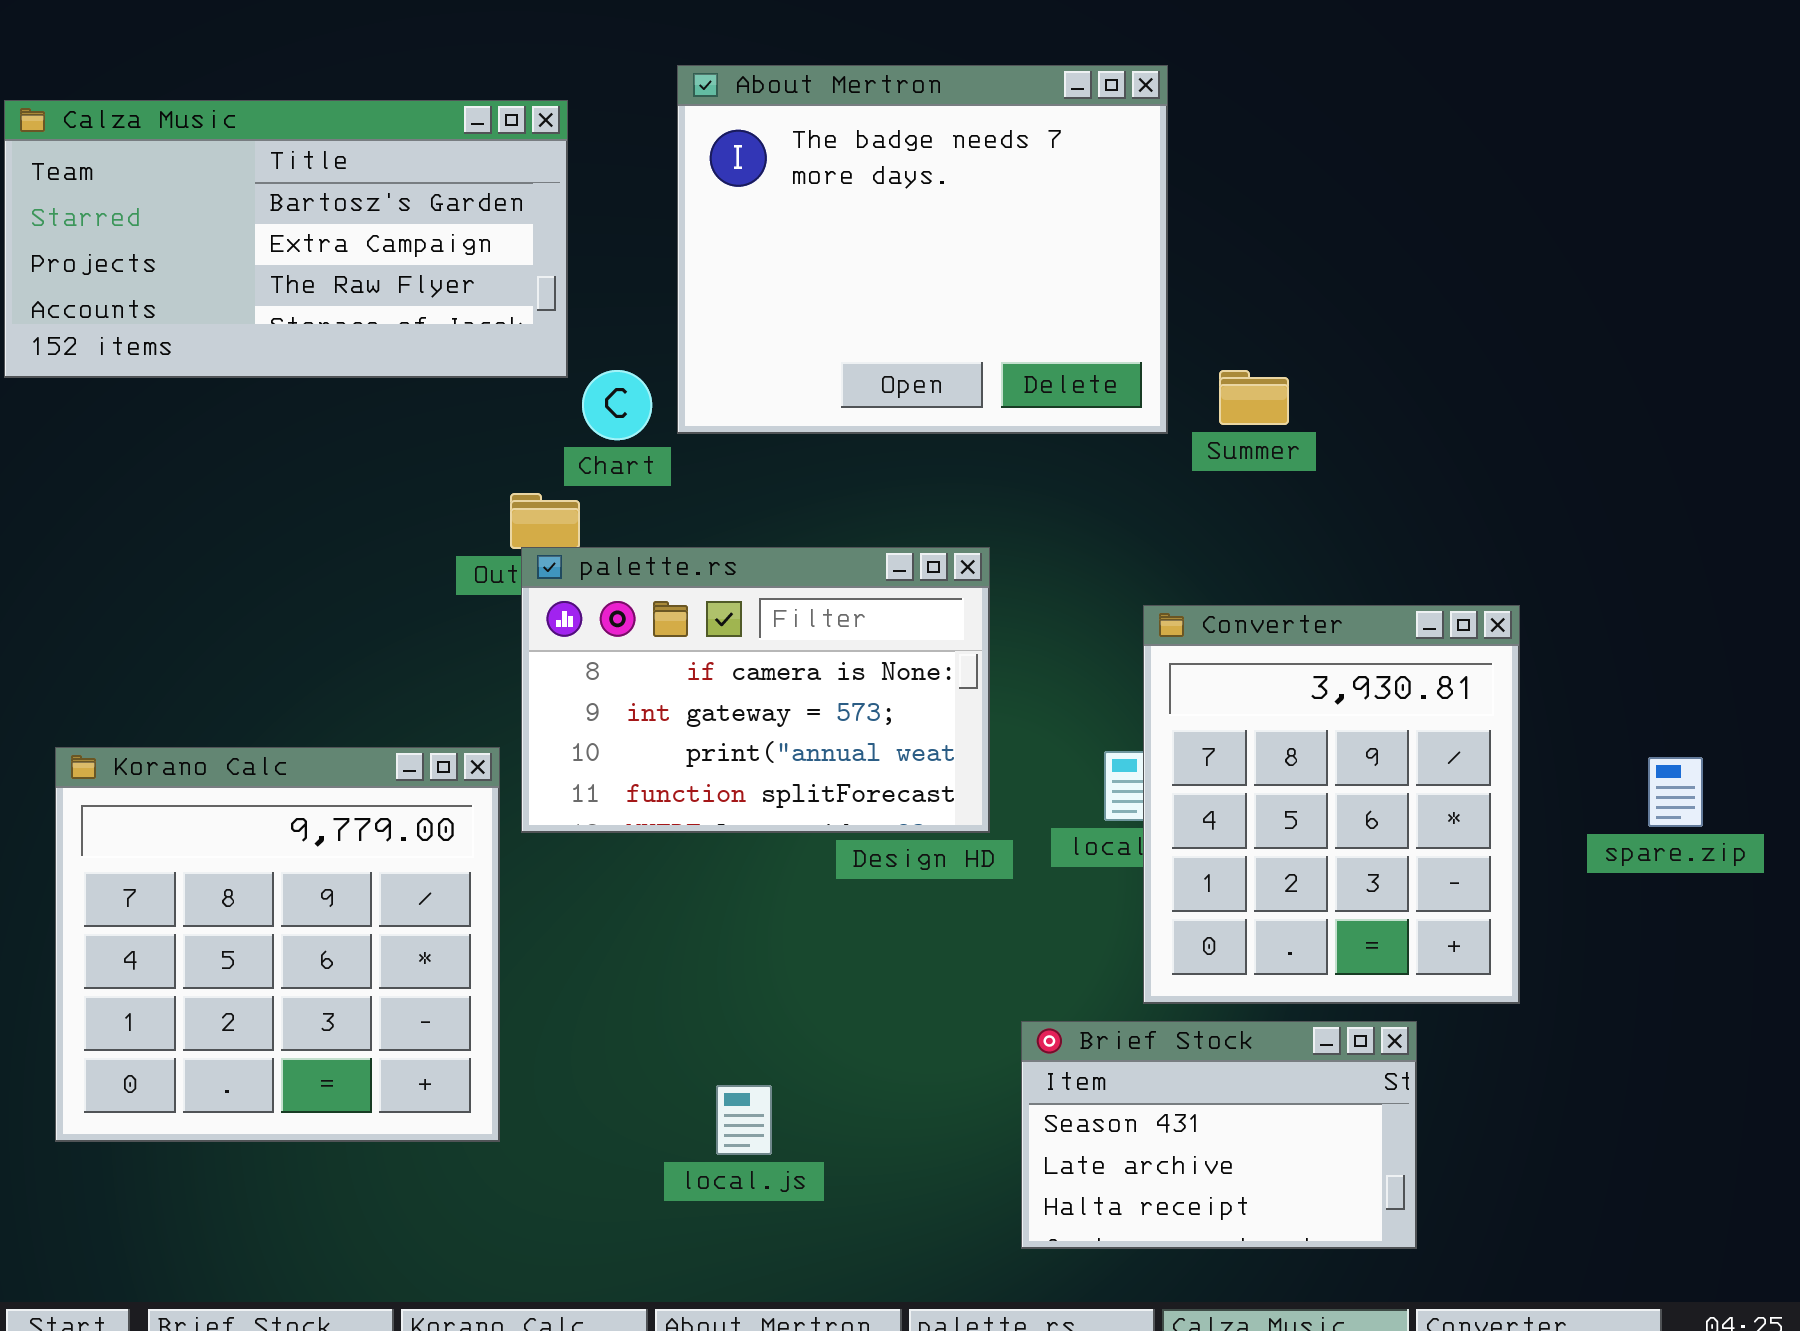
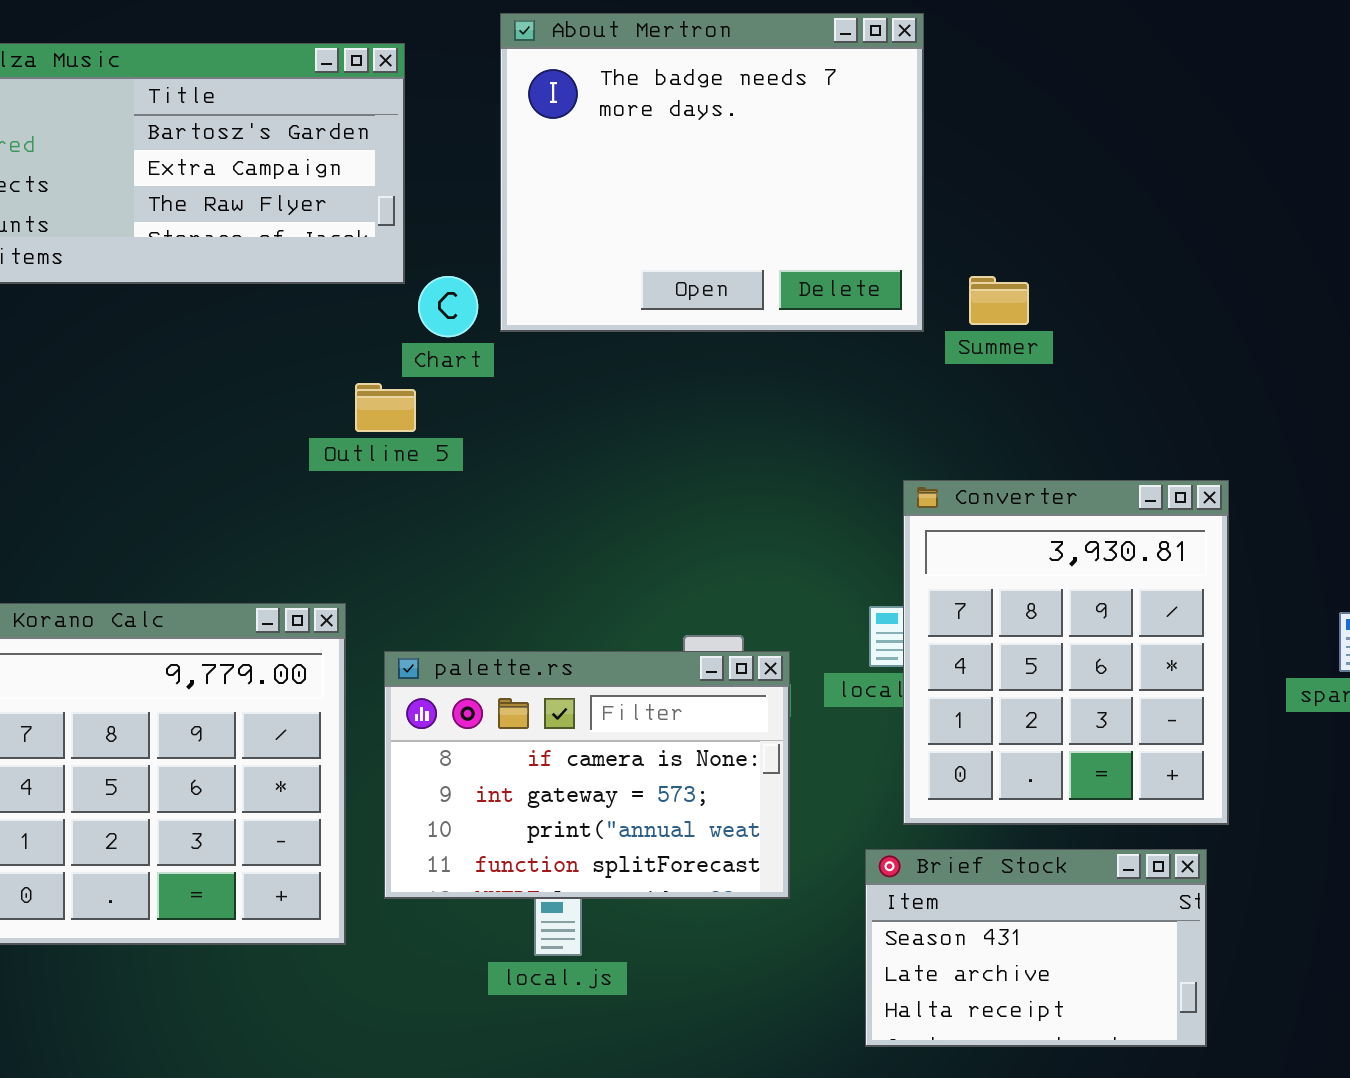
palette.rs: [521,547,990,833] -> [384,651,790,899], moved
Brief Stock: [1021,1021,1417,1249] -> [865,849,1207,1047], moved

